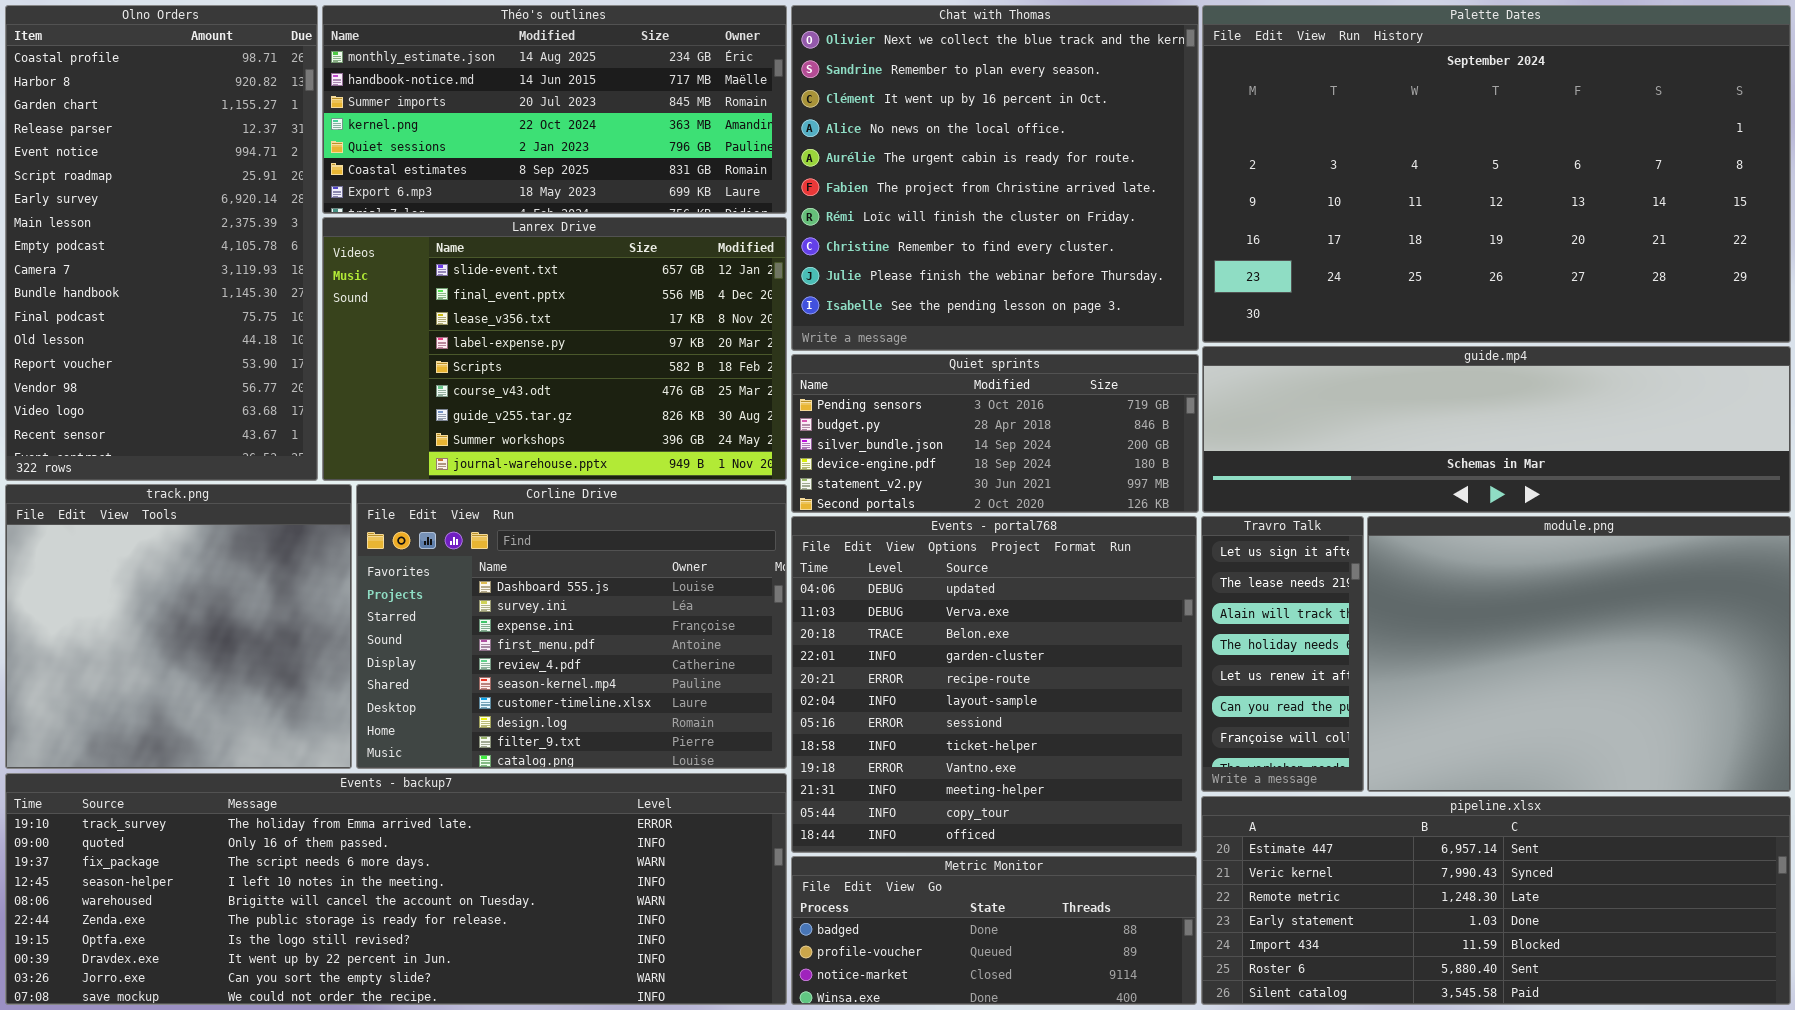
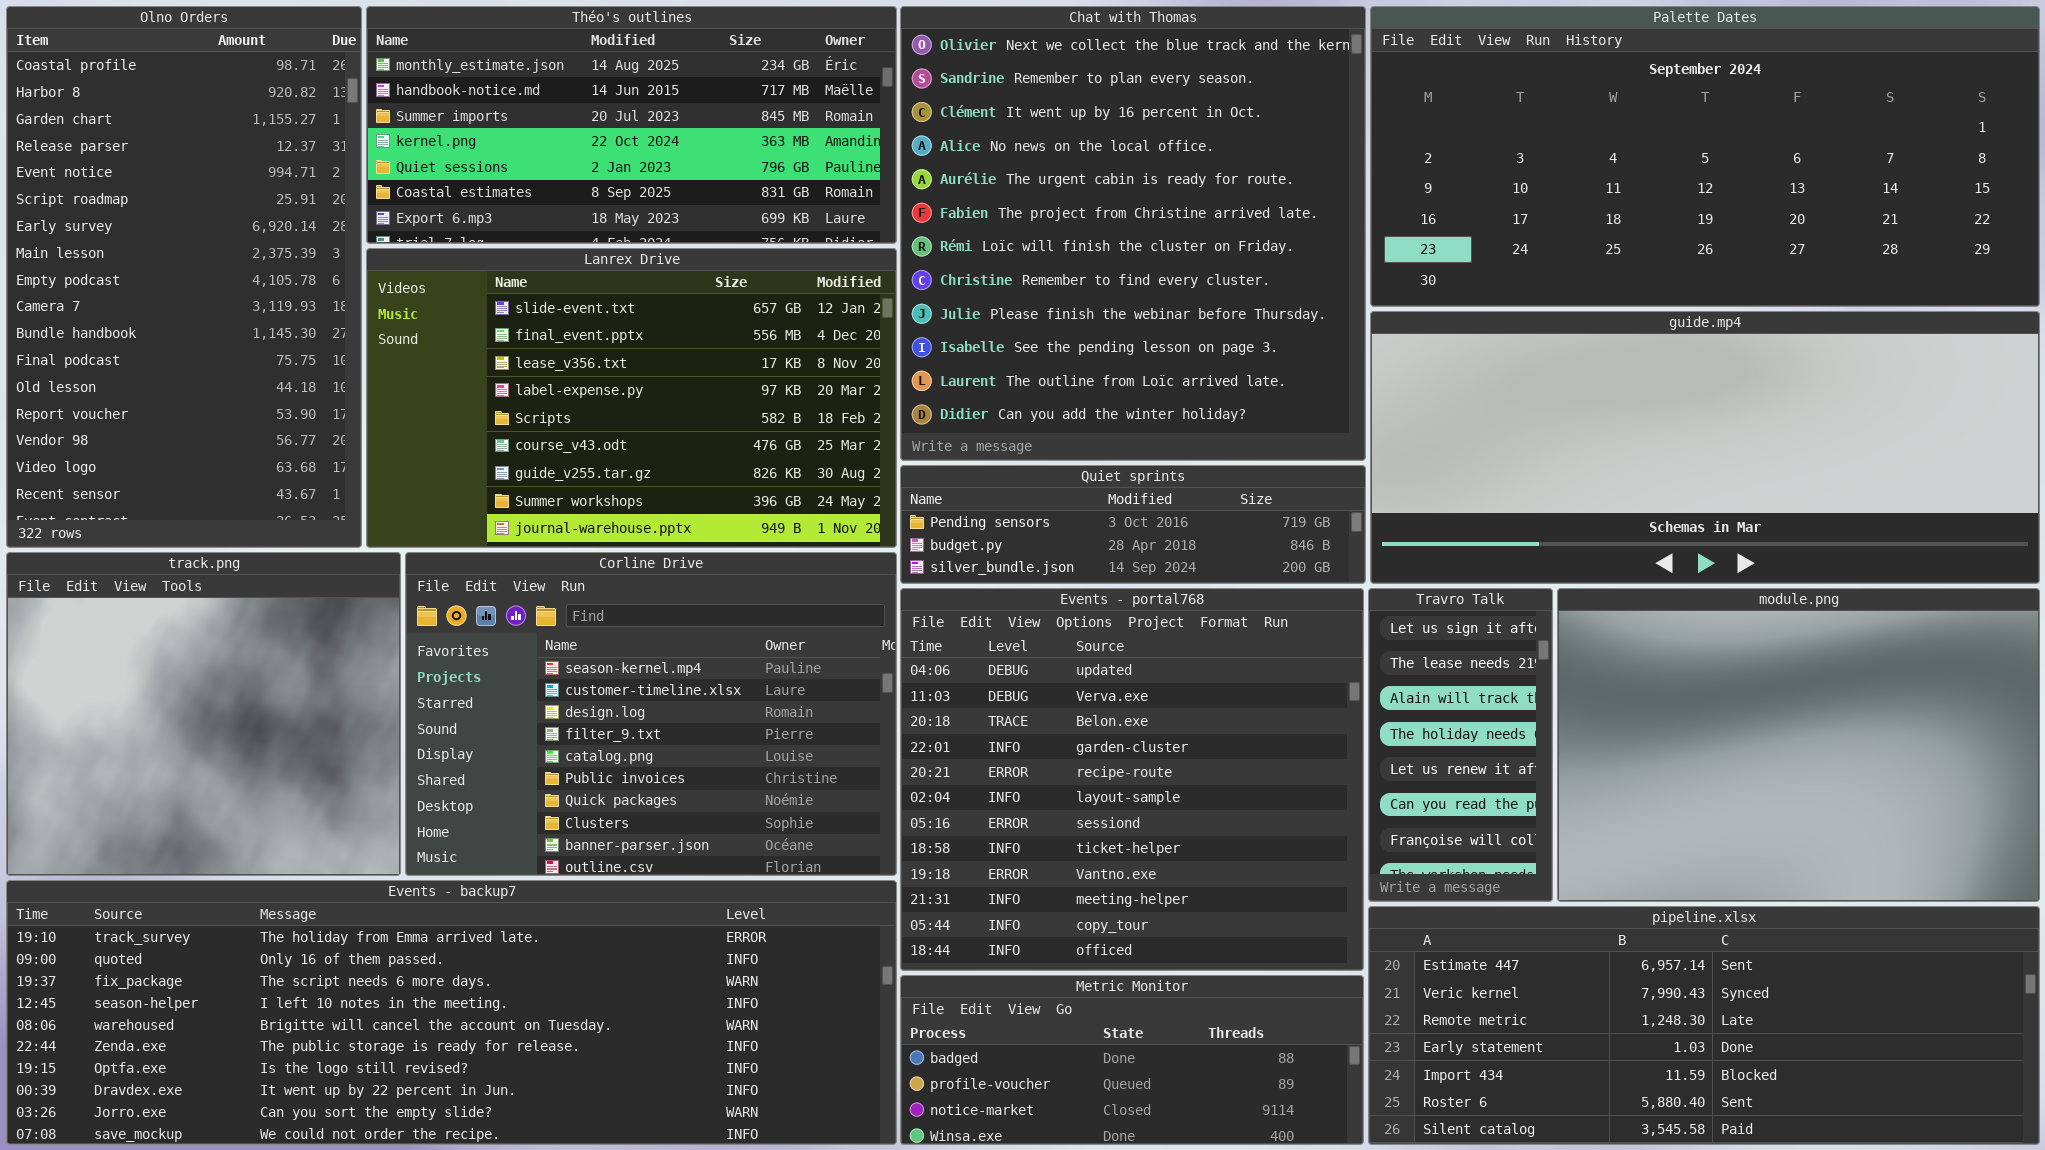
Chat with Thomas: [791,5,1199,351] -> [900,6,1366,461], resized
Palette Dates: [1202,5,1791,343] -> [1370,6,2040,307], resized
guide.mp4: [1202,346,1791,513] -> [1370,311,2040,584], resized
Quiet sprints: [791,354,1199,513] -> [900,465,1366,584], resized
Corline Drive: [356,484,787,769] -> [405,552,897,876], scrolled down 5 rows

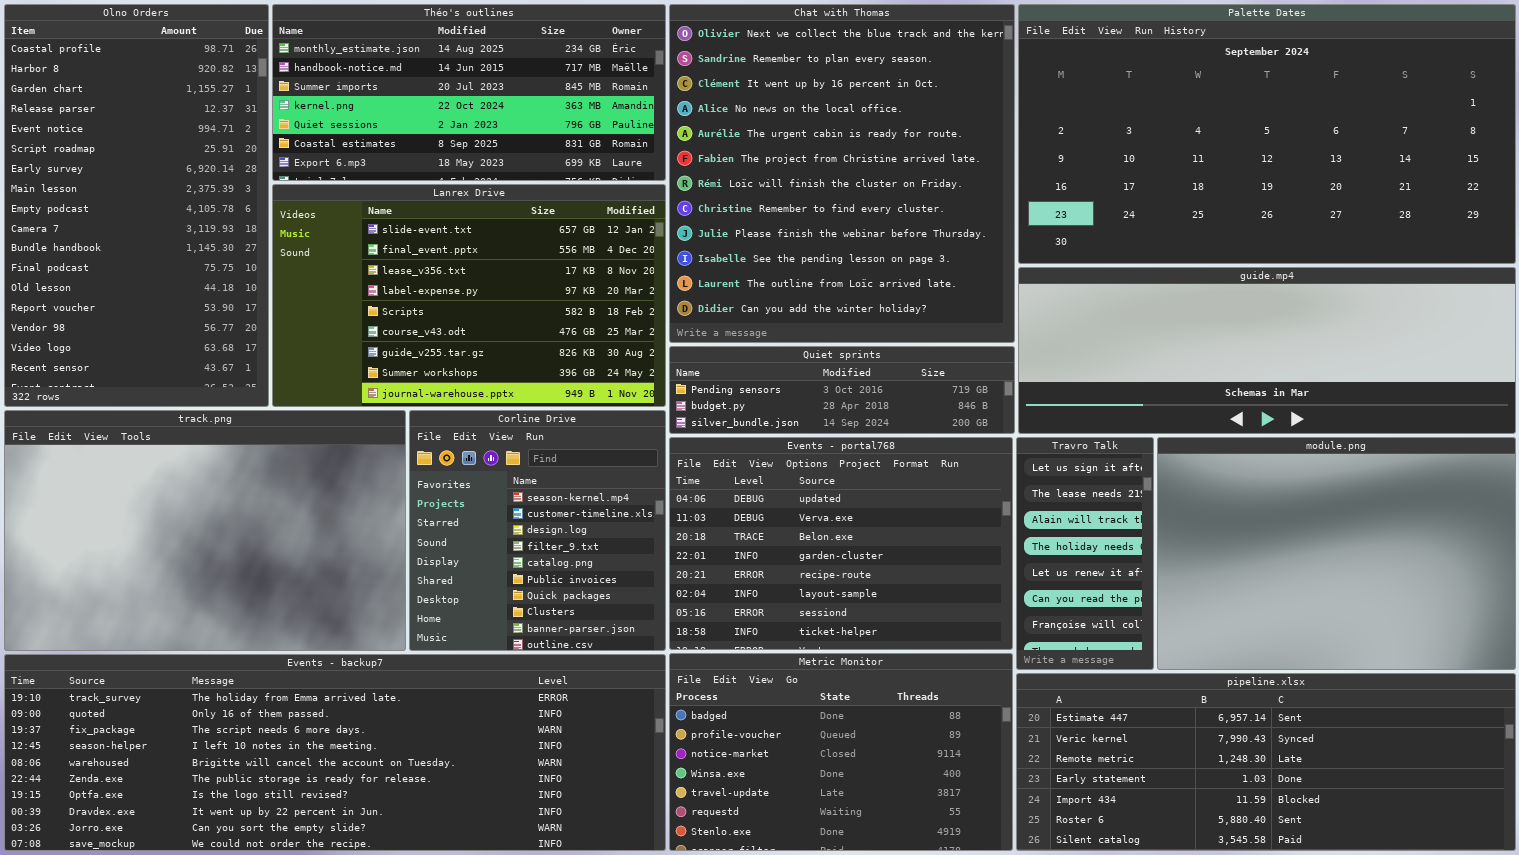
Palette Dates: [1370,6,2040,307] -> [1018,4,1516,264], resized
guide.mp4: [1370,311,2040,584] -> [1018,267,1516,434], resized
track.png: [6,552,401,876] -> [4,410,406,651], resized
Corline Drive: [405,552,897,876] -> [409,410,666,651], resized
Events - portal768: [900,588,1364,971] -> [669,437,1013,650], resized
Metric Monitor: [900,975,1364,1145] -> [669,653,1013,851], resized

